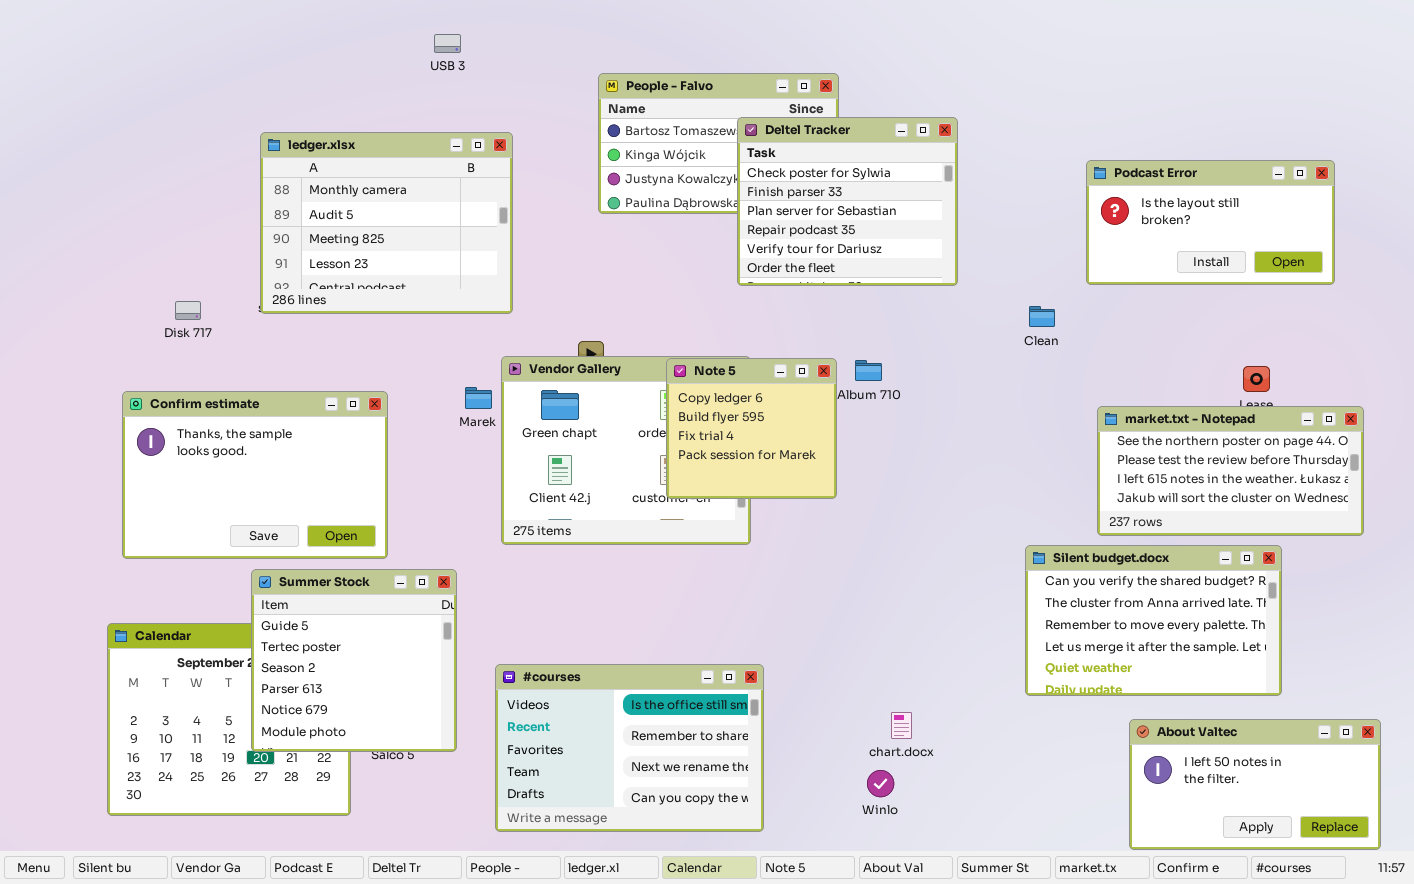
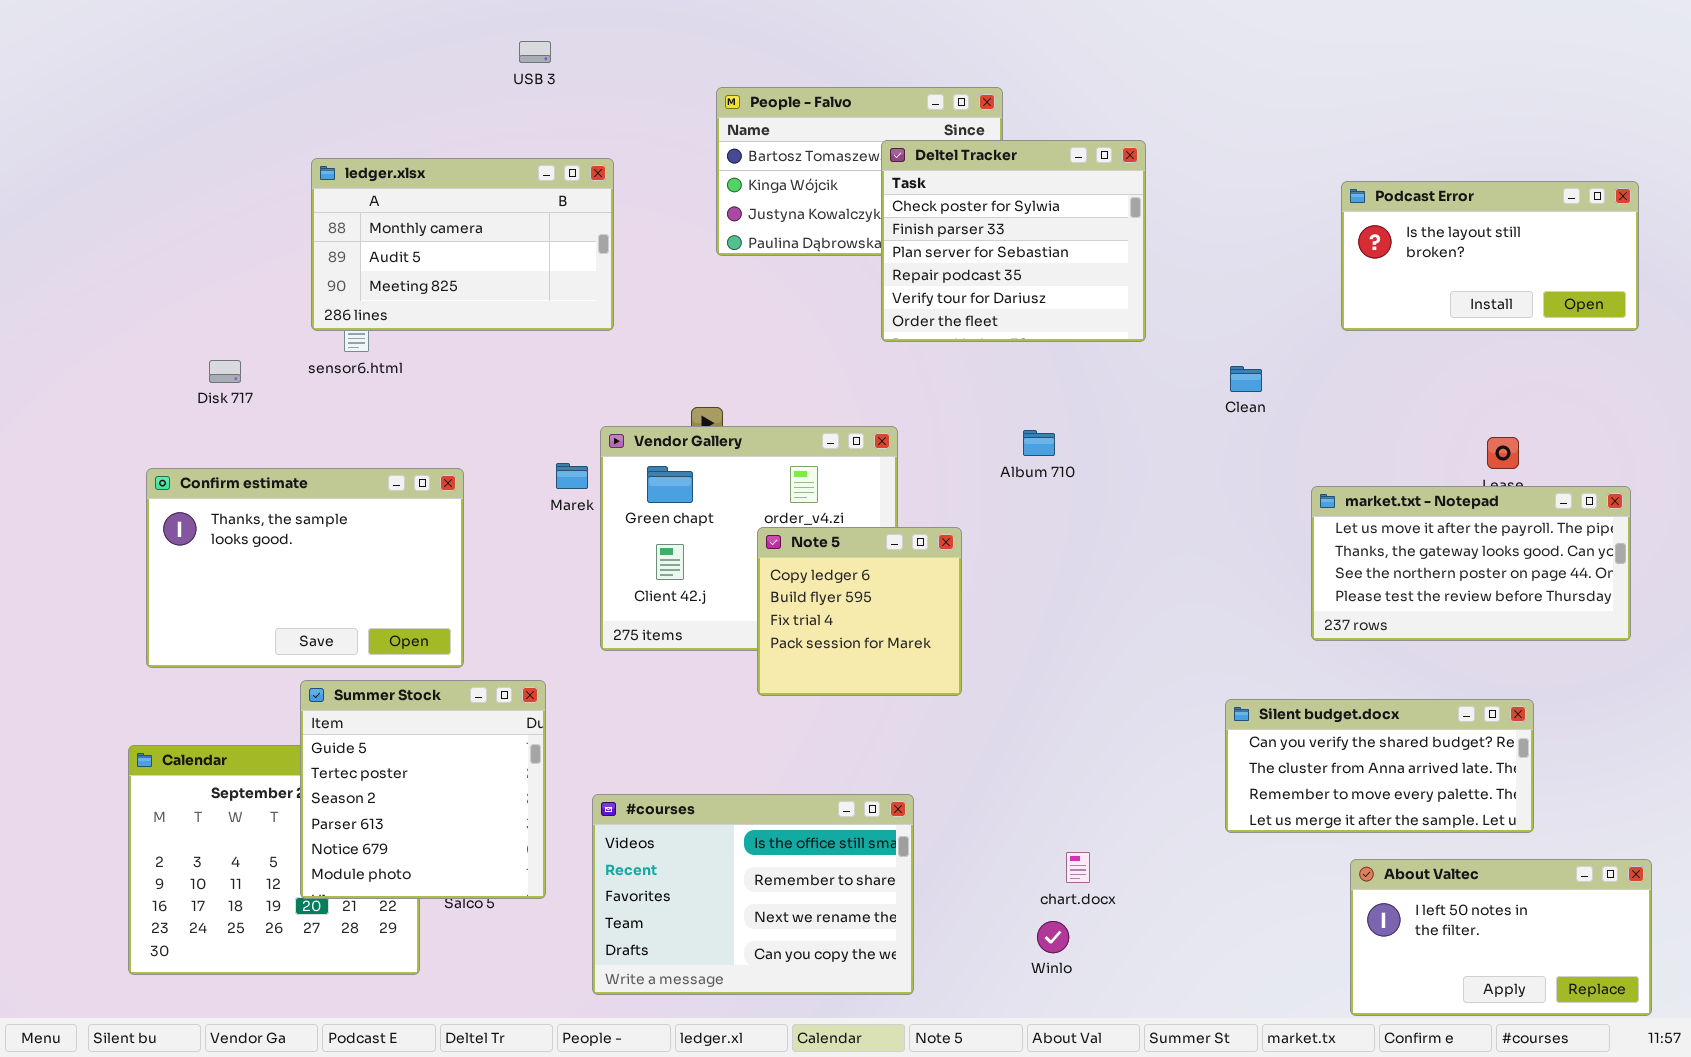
ledger.xlsx: [260,132,513,314] -> [311,158,614,331], resized
Podcast Error: [1086,160,1335,285] -> [1341,181,1639,331], moved
Note 5: [666,358,837,499] -> [757,527,962,696], moved
market.txt - Notepad: [1097,406,1364,536] -> [1311,486,1631,641], scrolled up 2 rows
Silent budget.docx: [1025,545,1282,696] -> [1225,699,1534,833], resized

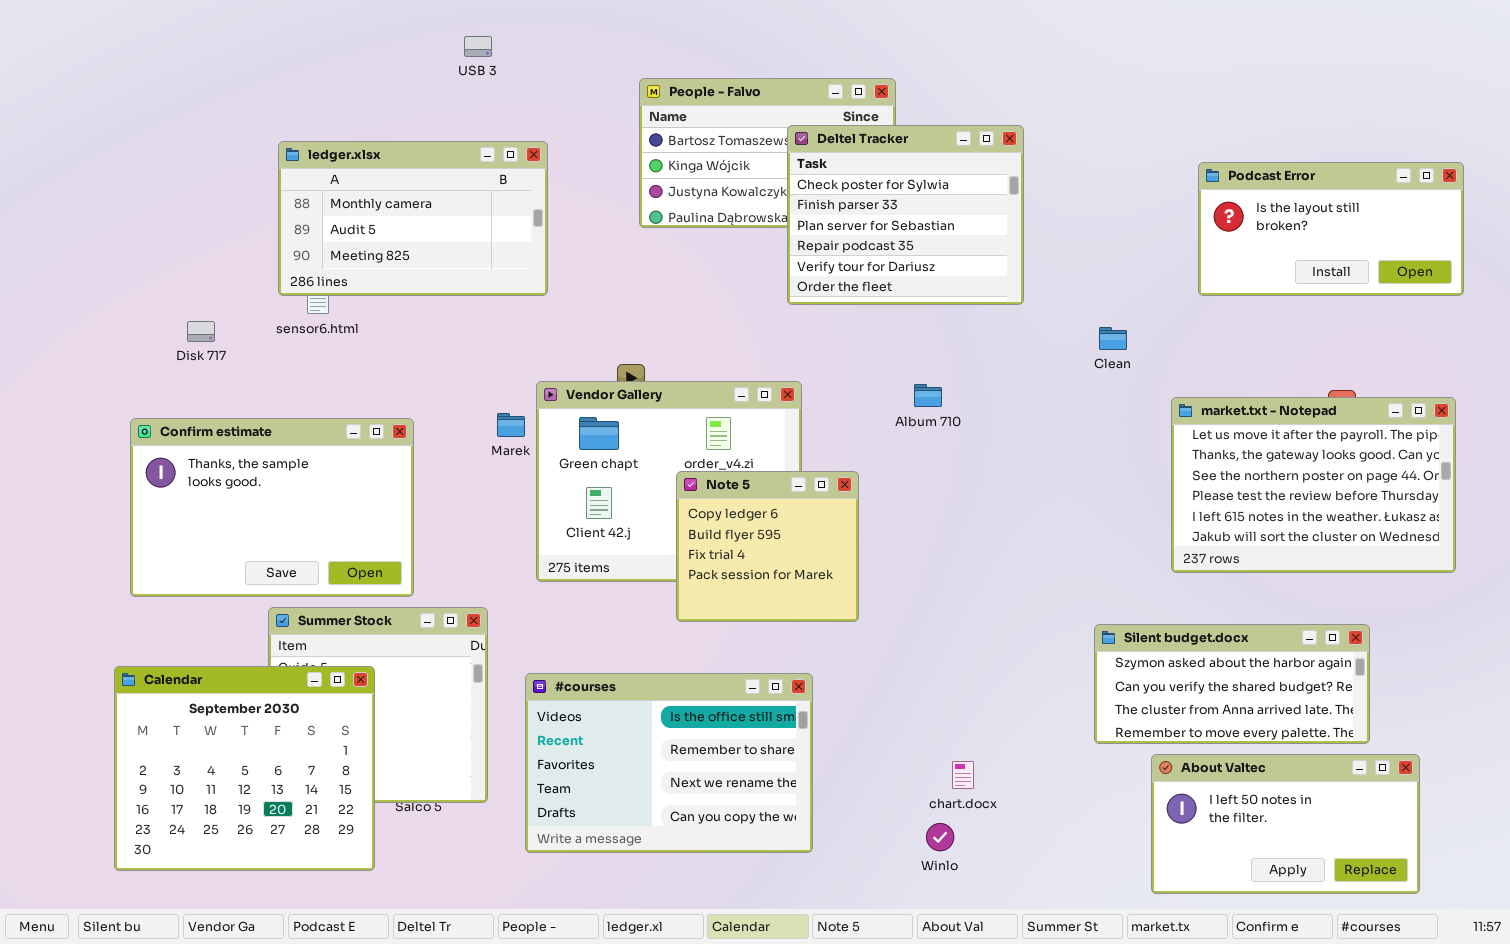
market.txt - Notepad: [1311,486,1631,641] -> [1171,397,1456,573], resized
Silent budget.docx: [1225,699,1534,833] -> [1094,624,1370,744], scrolled up 1 row
Calendar: [128,745,420,975] -> [114,666,375,871], raised
#courses: [592,794,914,995] -> [525,673,813,853], moved
About Valtec: [1350,859,1652,1016] -> [1151,754,1420,894], moved

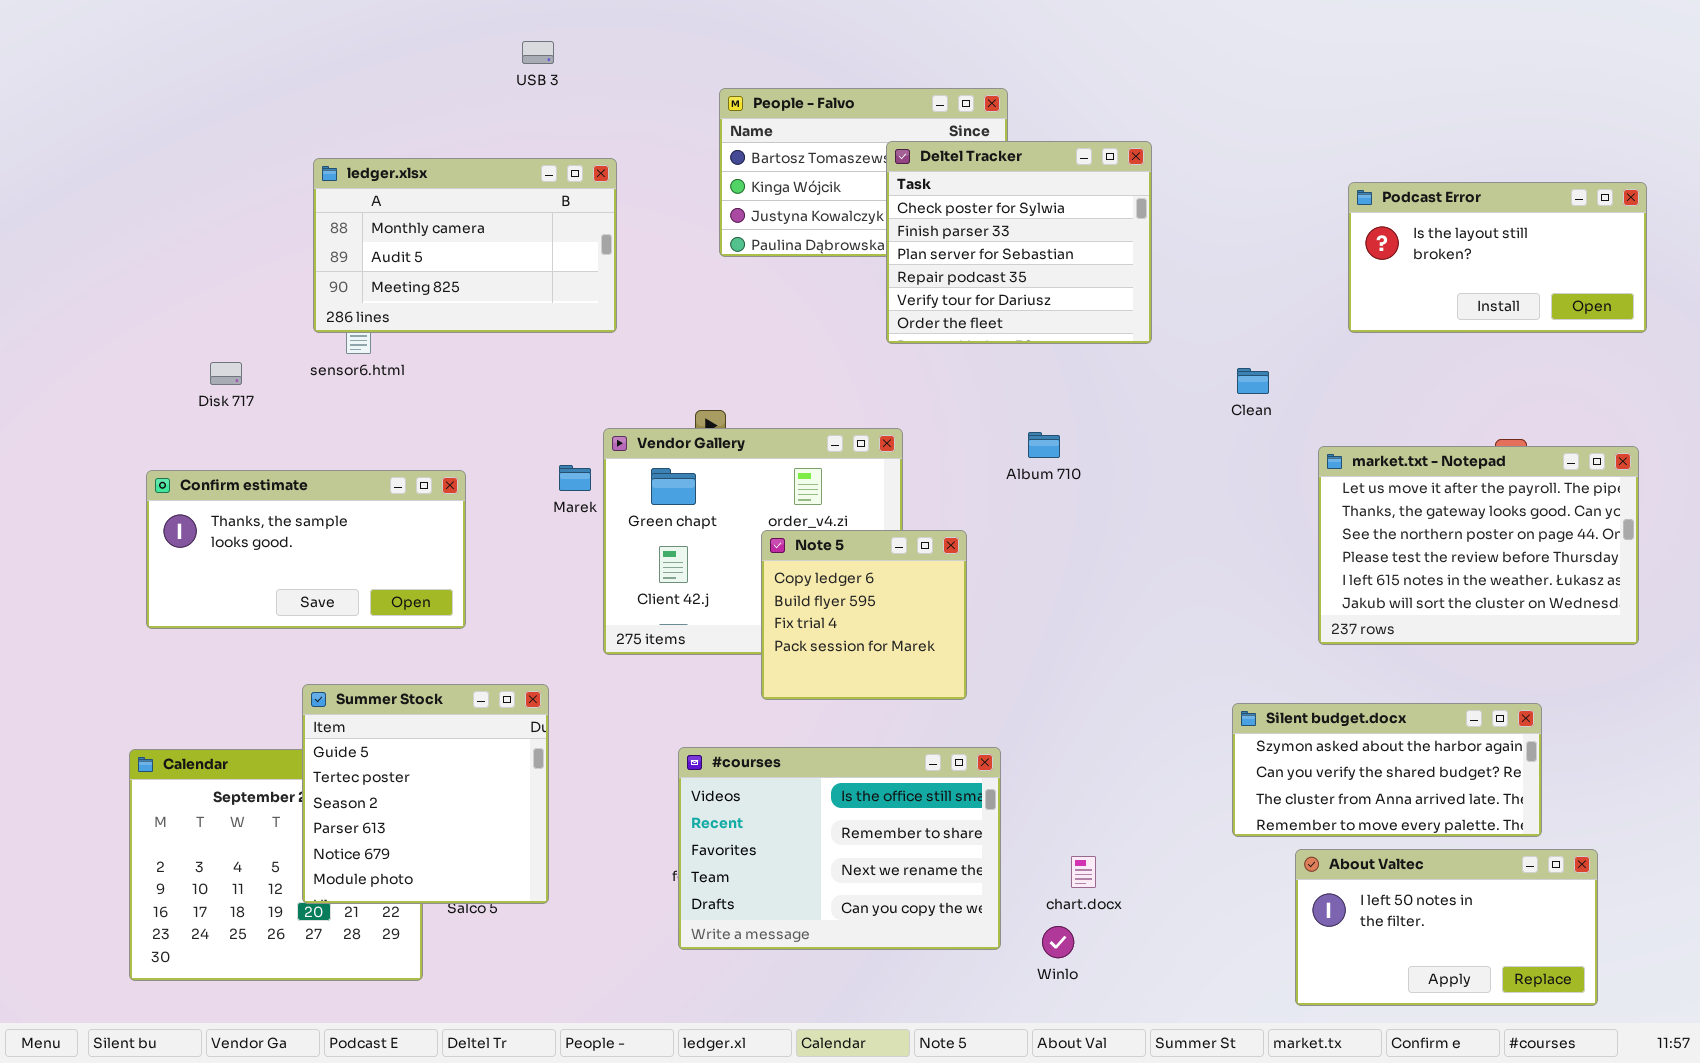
Confirm estimate: [130,418,414,597] -> [146,470,466,629], resized
Summer Stock: [268,607,488,803] -> [302,684,549,904], raised
#courses: [525,673,813,853] -> [678,747,1001,950], moved

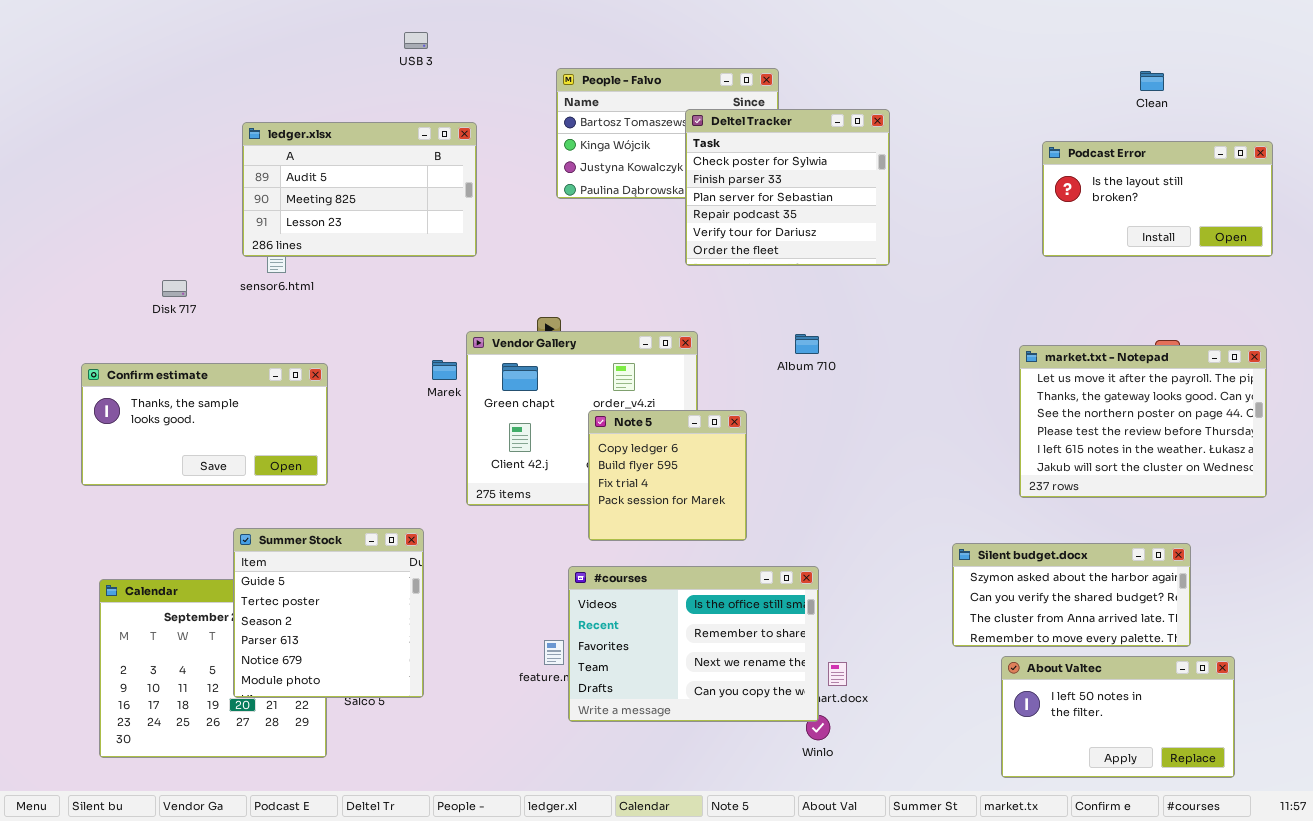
ledger.xlsx: [313,158,617,333] -> [242,122,477,257], scrolled down 1 row
Clean: [1237,368,1269,394] -> [1140,71,1164,91], moved
Confirm estimate: [146,470,466,629] -> [81,363,328,486], moved
#courses: [678,747,1001,950] -> [568,566,819,722], moved

